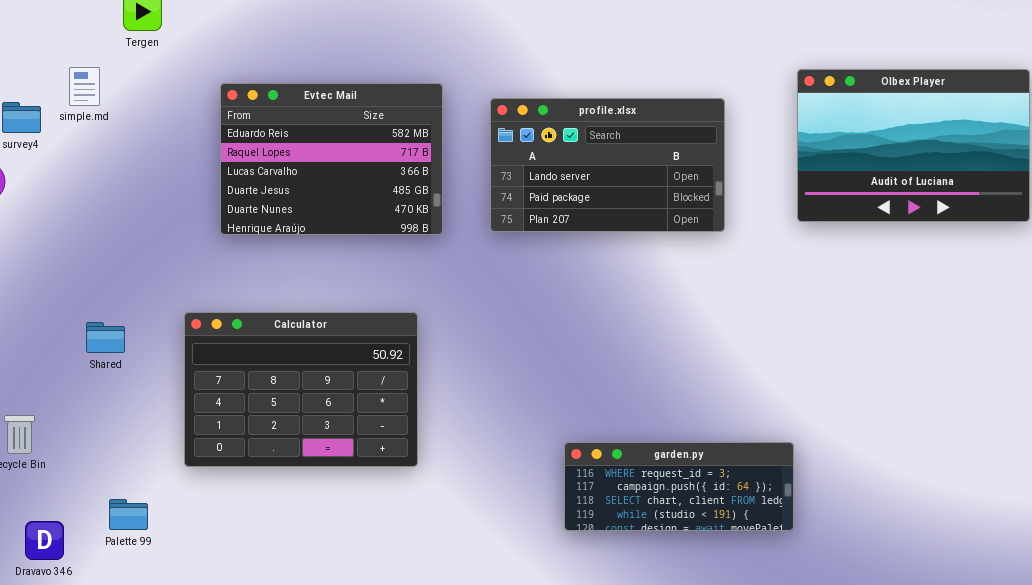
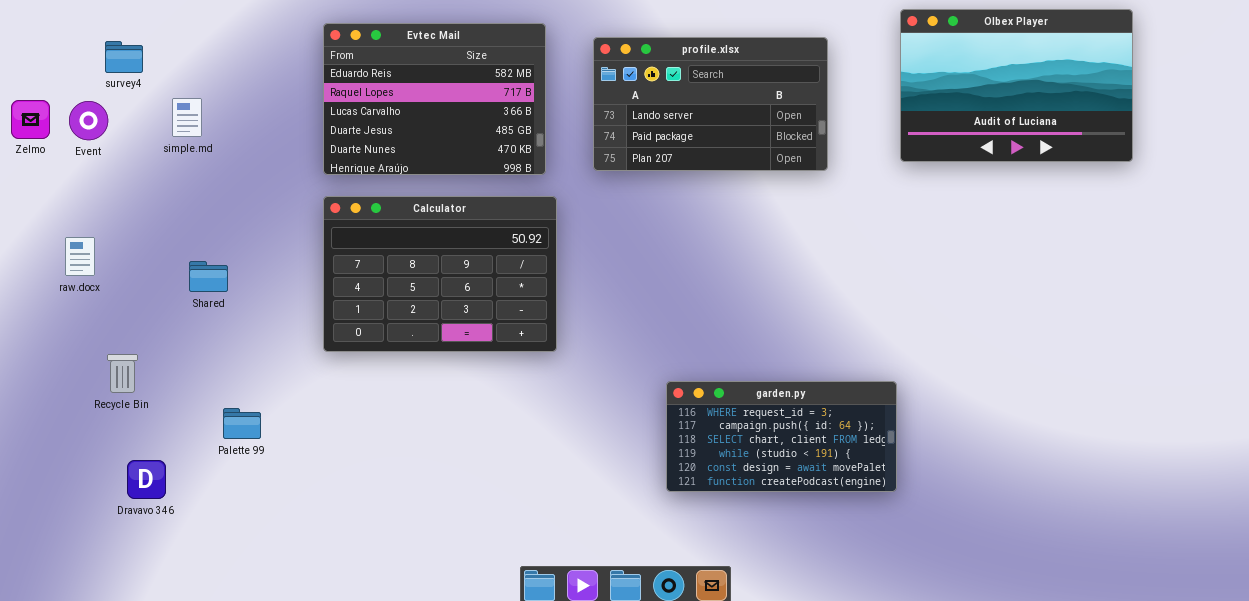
simple.md: [69,67,100,106] -> [172,98,202,137], moved
Calculator: [184,312,418,467] -> [323,196,557,352], moved
garden.py: [564,442,794,531] -> [666,381,897,492], resized
Palette 99: [109,499,148,530] -> [223,408,261,439], moved

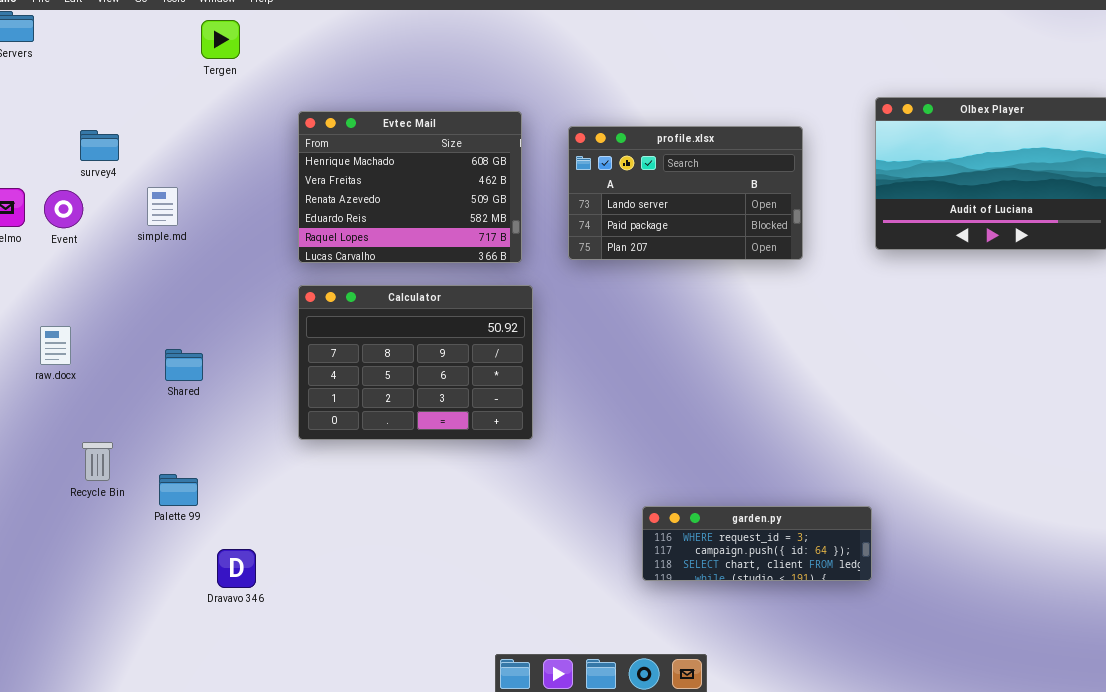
Evtec Mail: [323,23,546,175] -> [298,111,522,263], scrolled up 3 rows
garden.py: [666,381,897,492] -> [642,506,872,581], resized
Palette 99: [223,408,261,439] -> [159,474,198,506], moved
Dravavo 346: [127,460,166,499] -> [217,549,256,588], moved

